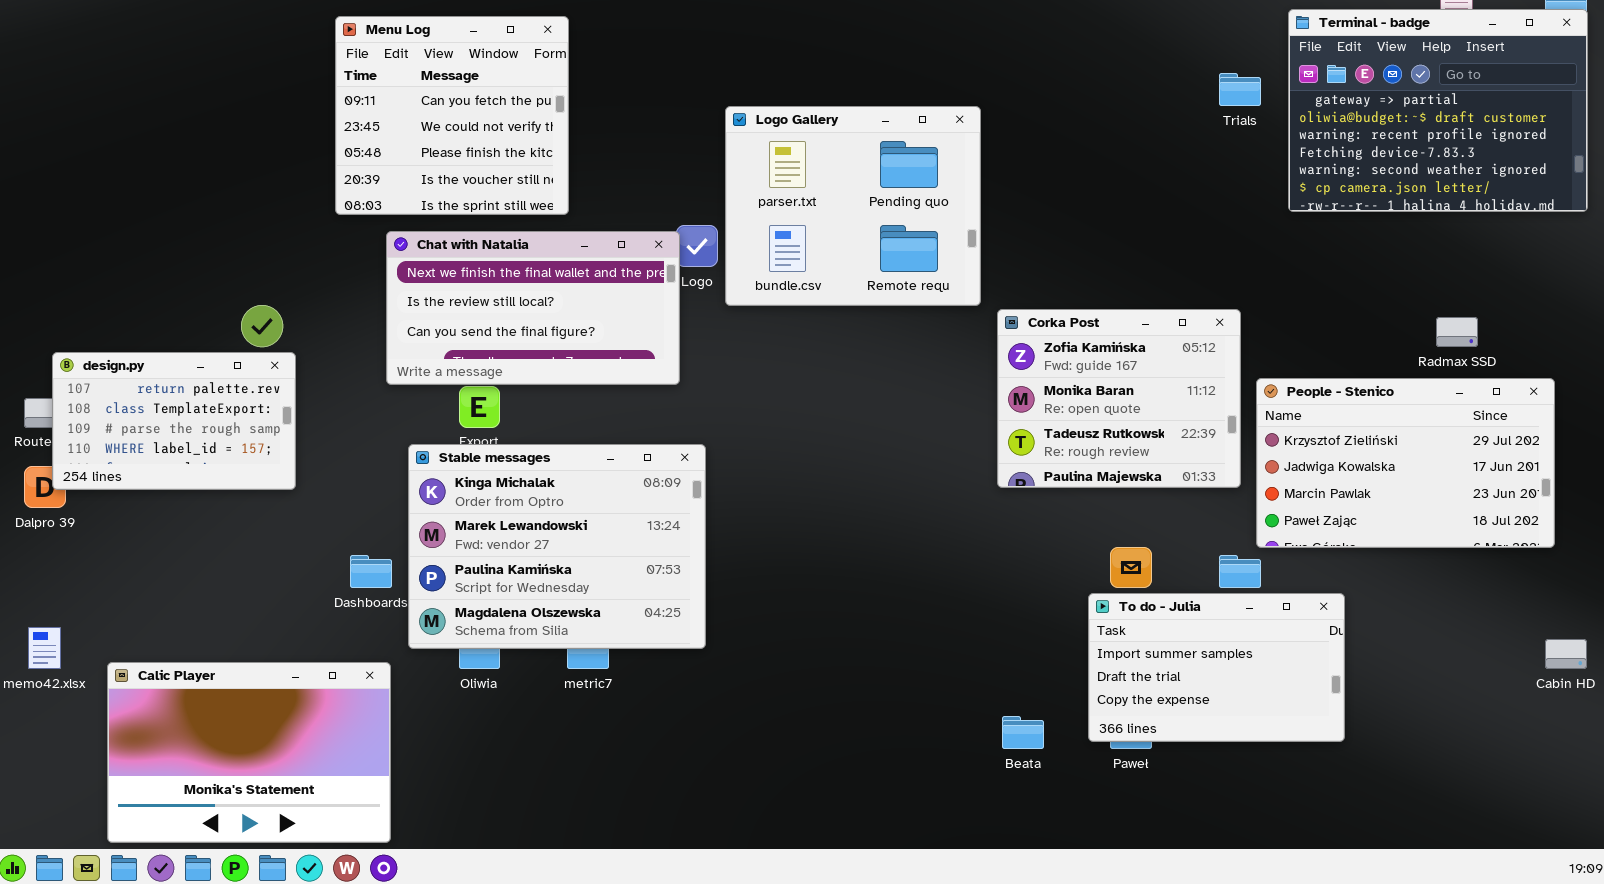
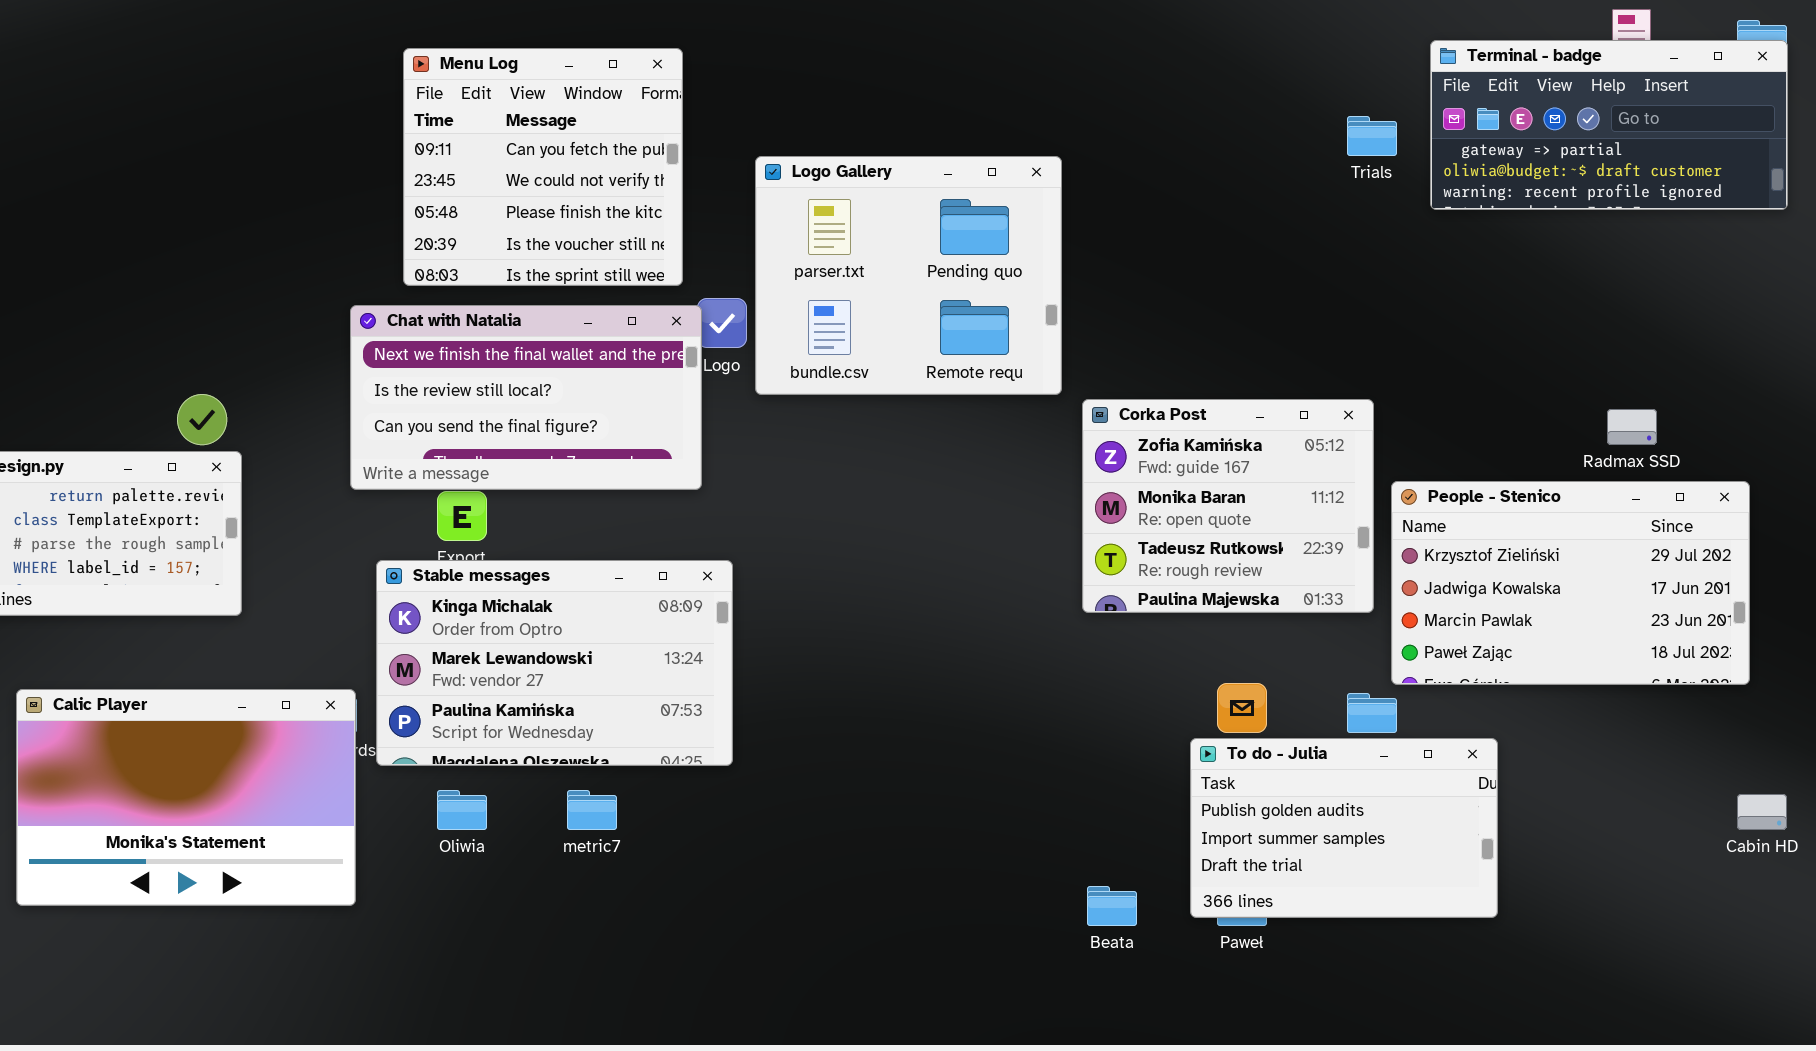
Terminal - badge: [1288,9,1588,212] -> [1430,40,1788,210], resized
Menu Log: [335,16,569,215] -> [403,48,683,286], moved
Stable messages: [408,444,706,649] -> [376,560,733,766], resized
To do - Julia: [1088,593,1345,742] -> [1190,738,1498,918], scrolled up 1 row
Calic Player: [107,662,391,843] -> [16,689,356,906], moved

